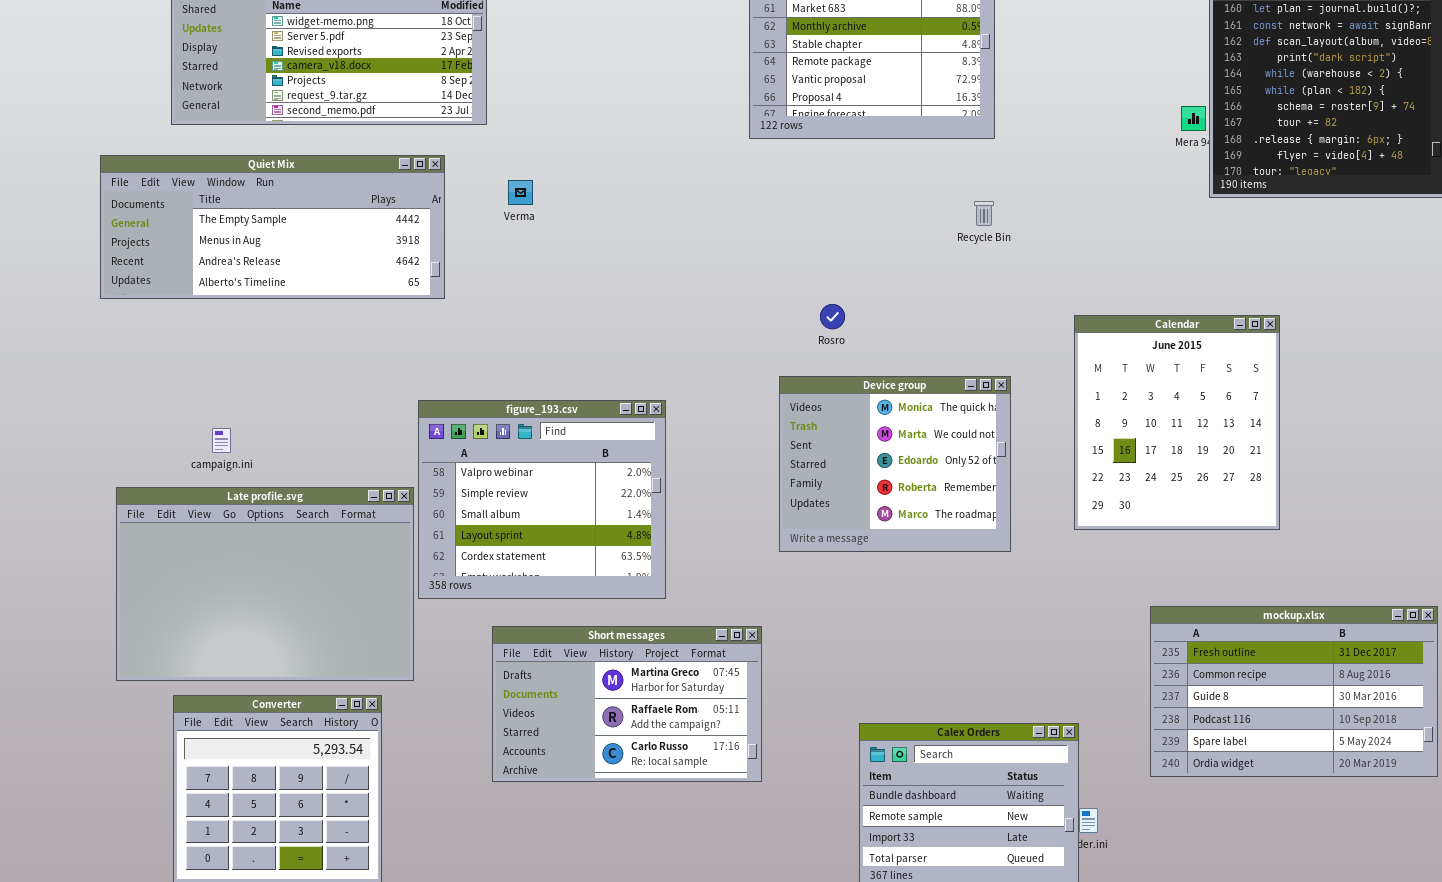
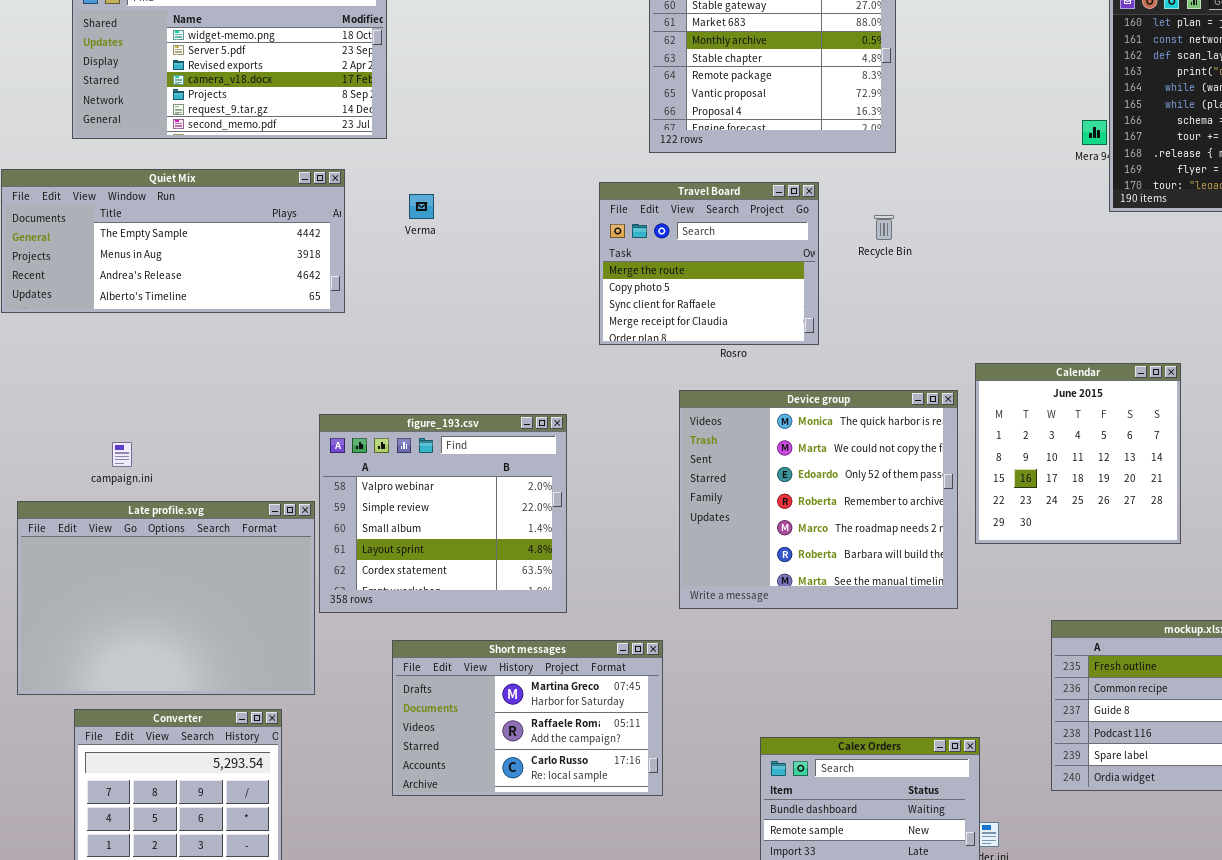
Travel Board: none -> [599,182,819,345], opened
Calendar: [1074,315,1280,530] -> [975,363,1181,544], resized
Device group: [779,376,1011,552] -> [679,390,958,609], resized

